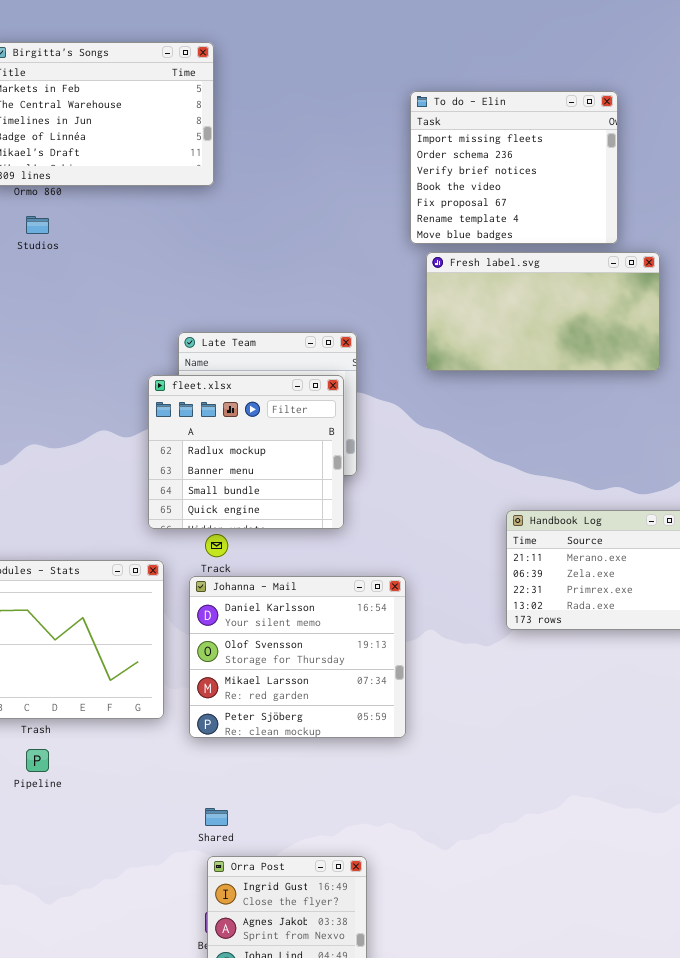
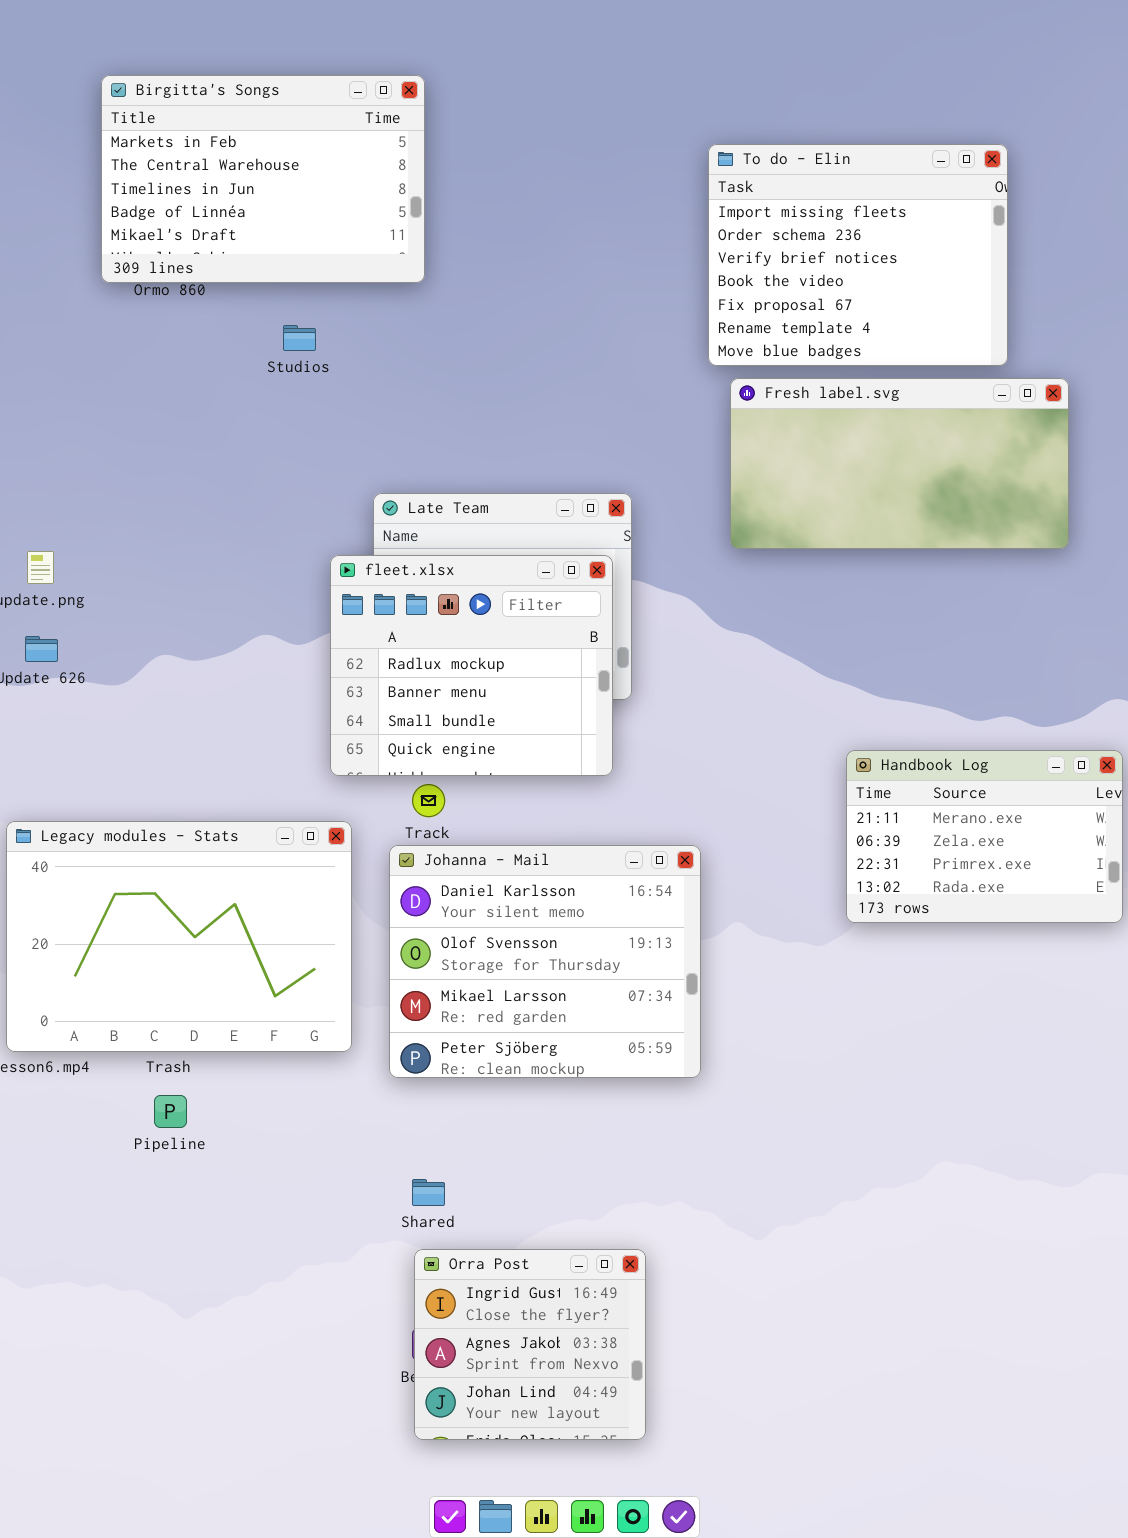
Studios: [26,216,49,234] -> [283,325,316,351], moved

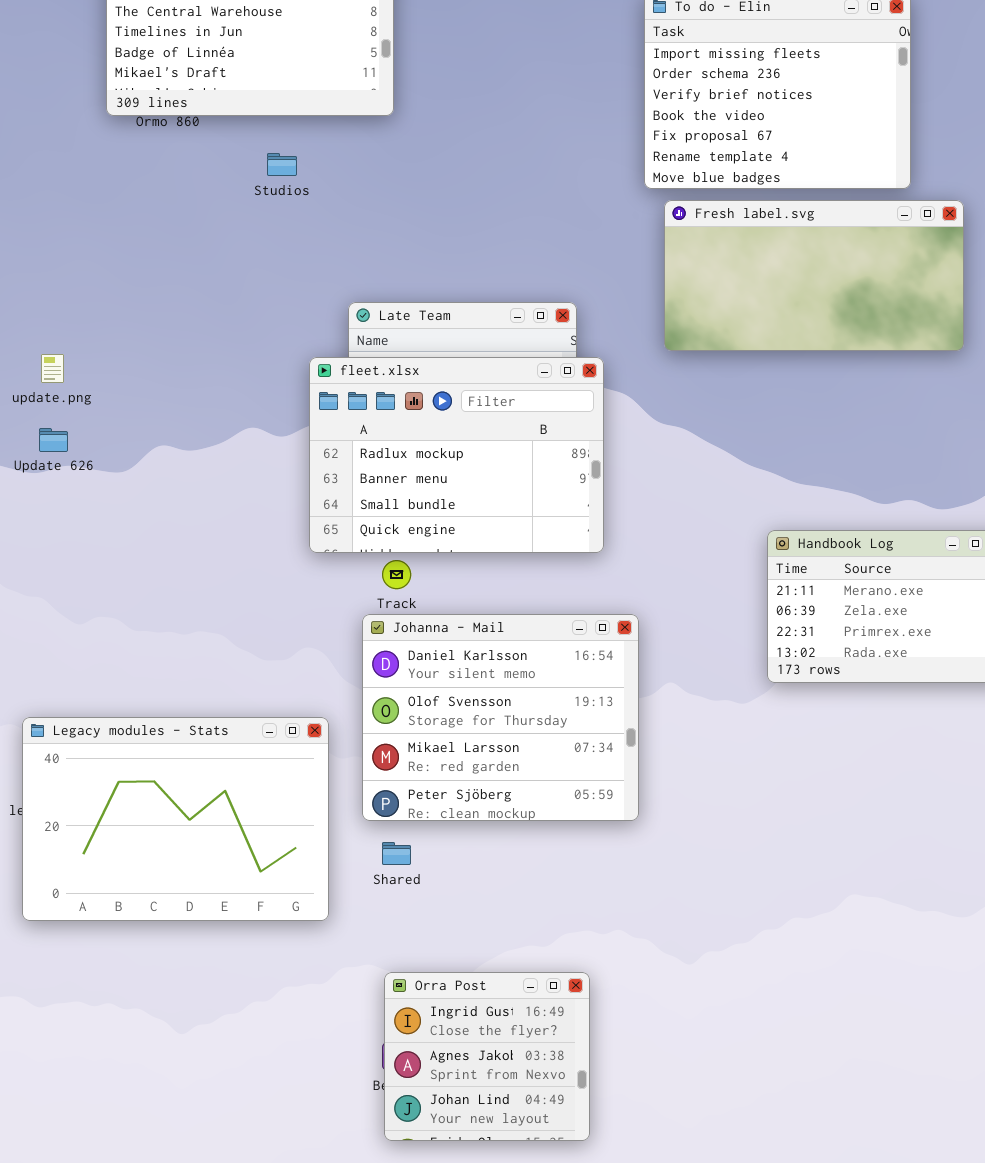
fleet.xlsx: [330,555,613,776] -> [309,357,604,553], resized
Legacy modules - Stats: [6,821,352,1052] -> [22,717,329,921], moved
Shared: [412,1179,445,1206] -> [382,842,411,865], moved

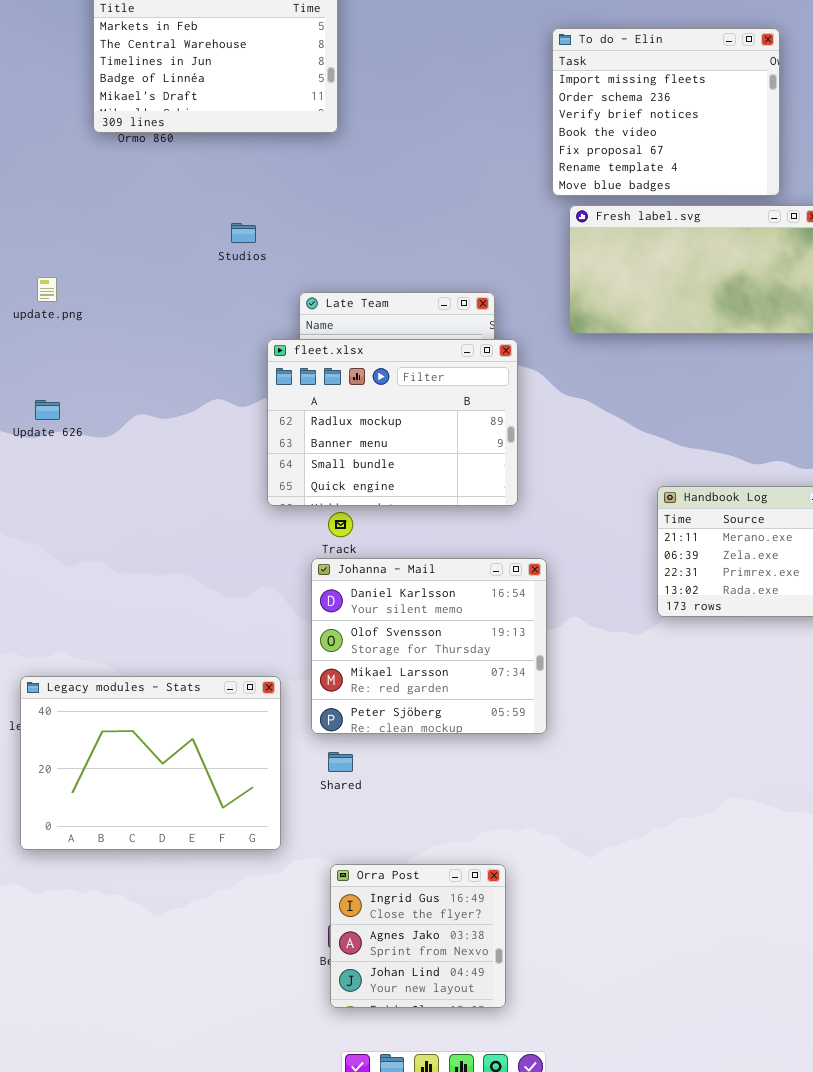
Studios: [267,153,297,176] -> [231,223,256,243], moved
update.png: [41,354,64,383] -> [37,277,57,302], moved
Legacy modules - Stats: [22,717,329,921] -> [20,676,281,850], moved

